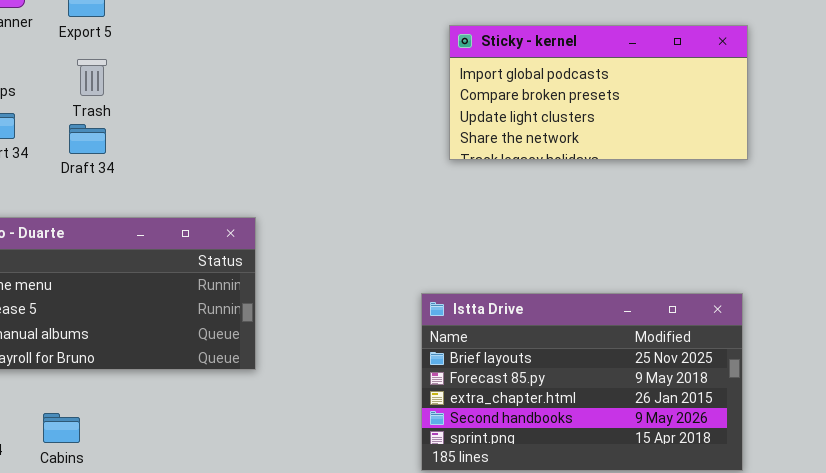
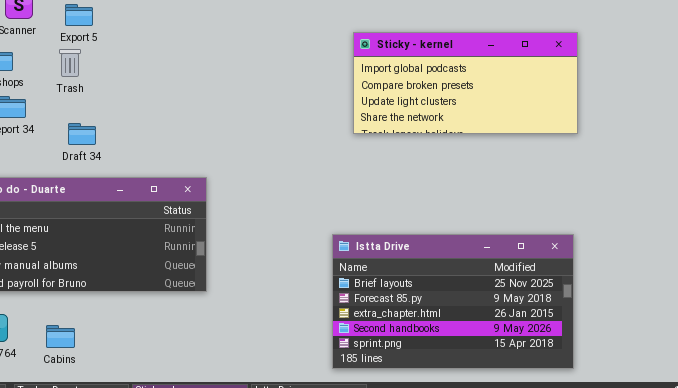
Trash: [77,59,107,96] -> [59,49,81,77], moved
Draft 34: [69,124,106,154] -> [68,123,96,145], moved

